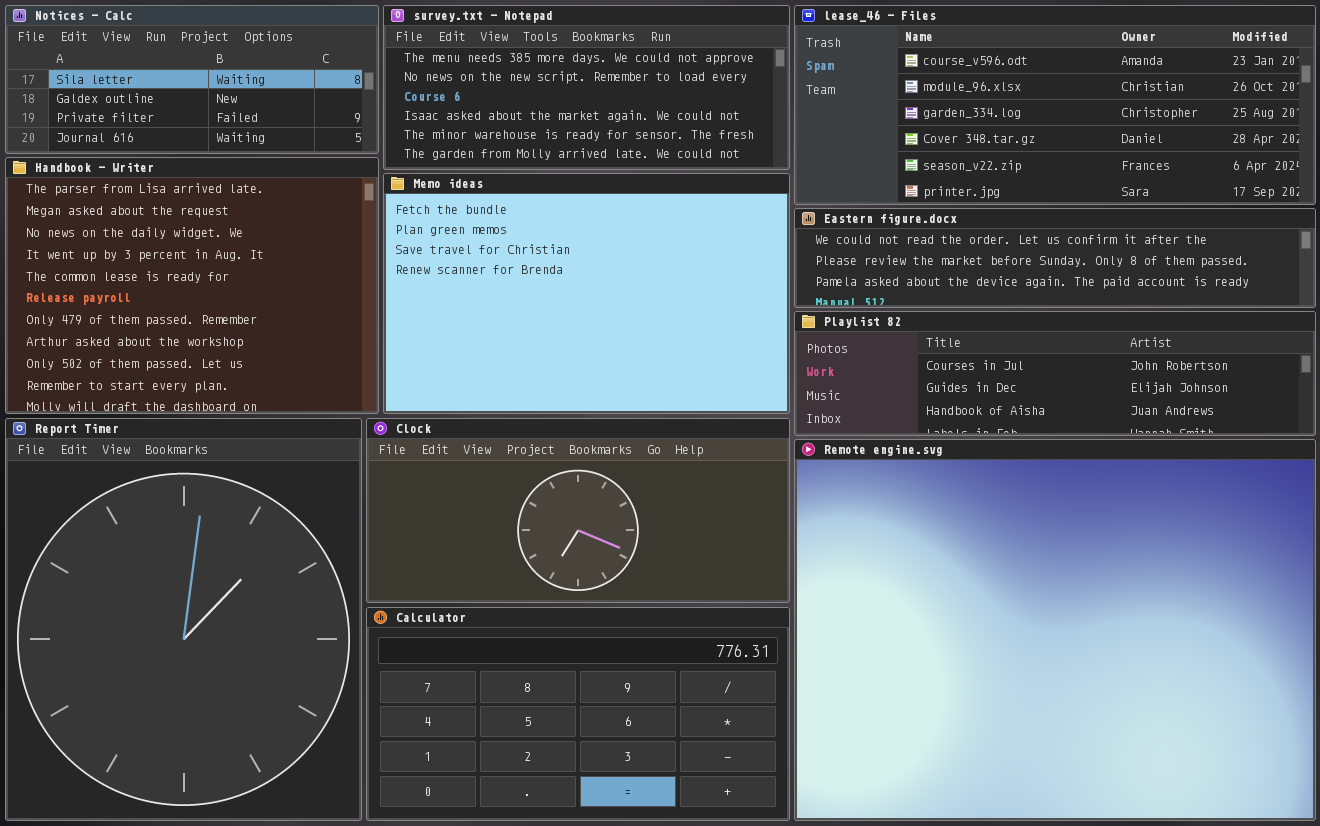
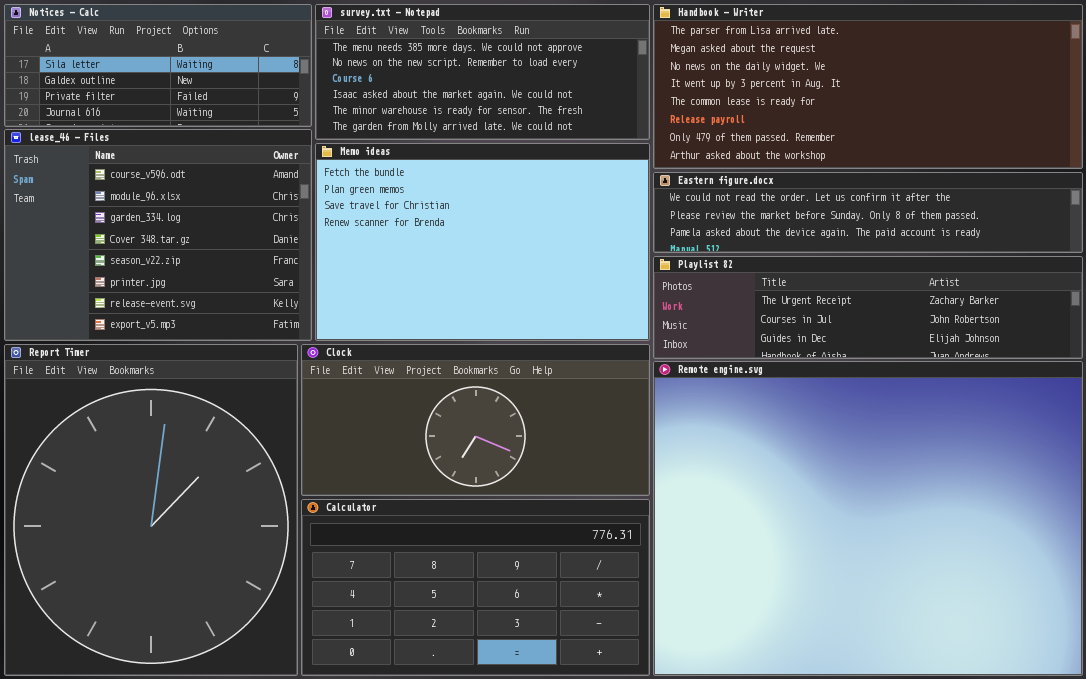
lease_46 - Files: [794,5,1316,205] -> [4,129,312,341], moved, resized
Handbook - Writer: [5,157,379,414] -> [653,4,1083,169], moved, resized
Playlist 82: [794,311,1316,436] -> [653,256,1083,359], scrolled up 1 row

